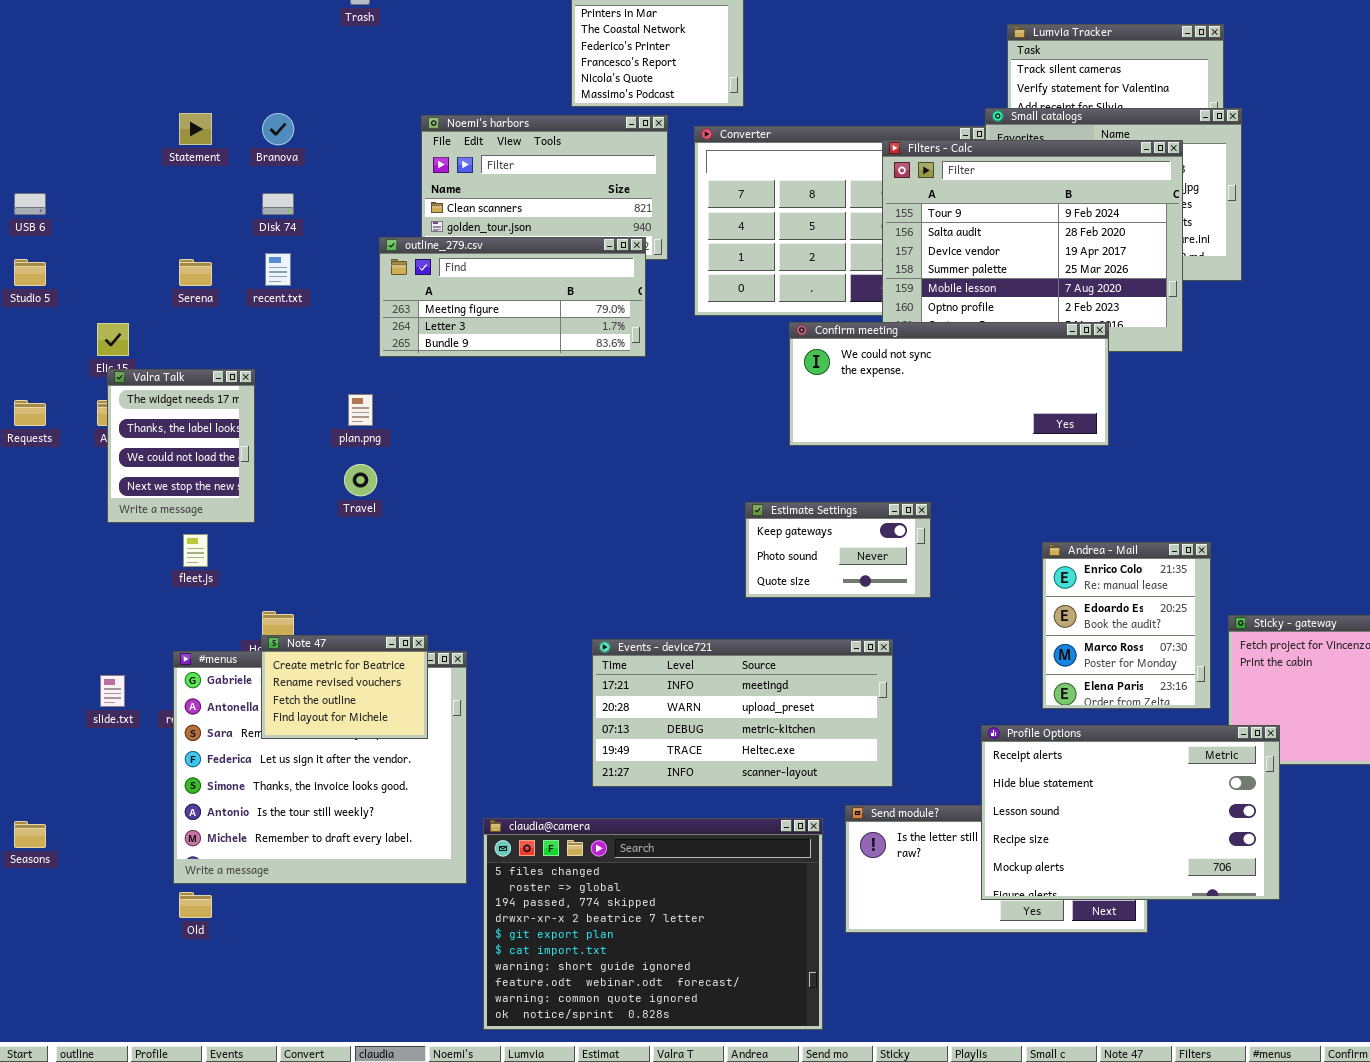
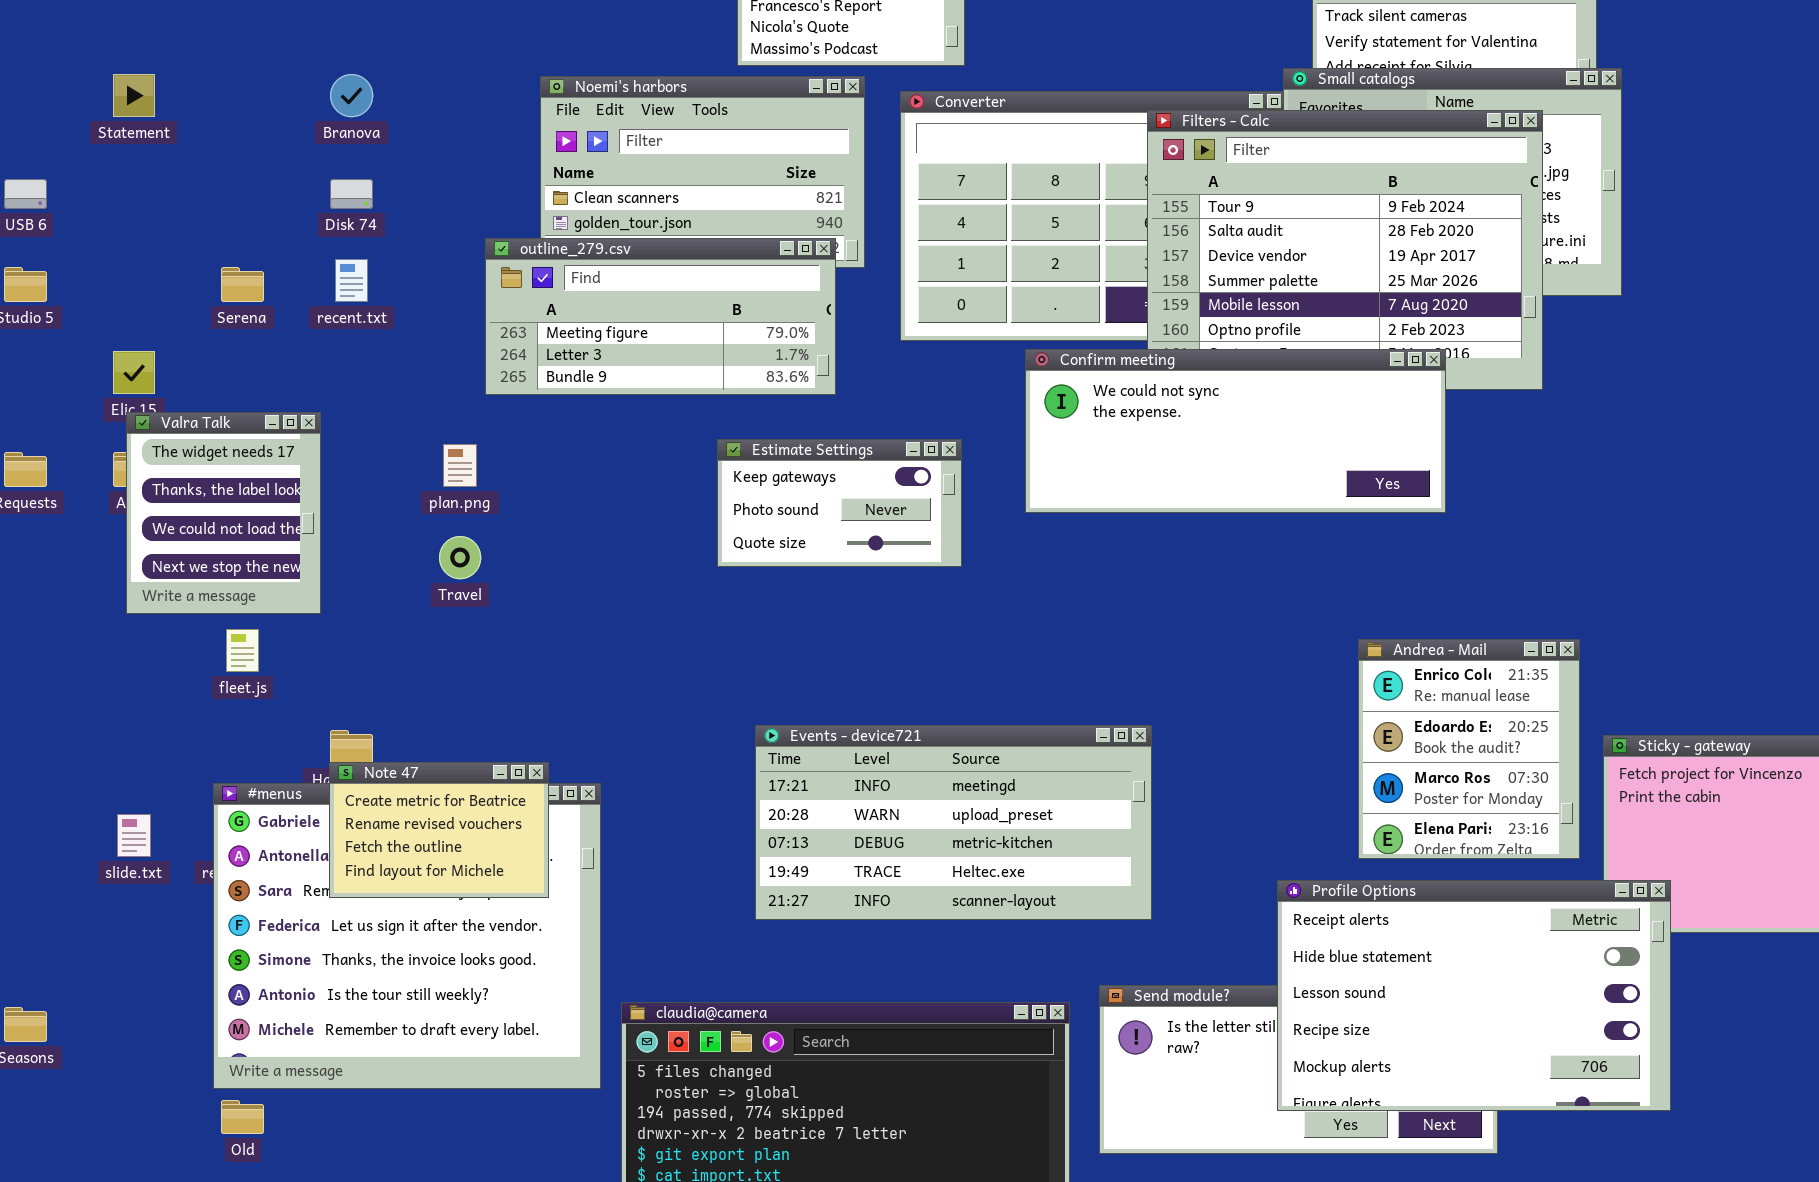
Statement: [179,113,212,145] -> [113,74,155,117], moved
Estimate Settings: [745,502,931,598] -> [717,439,962,567], moved
Events - device721: [592,639,893,787] -> [755,725,1152,920], moved

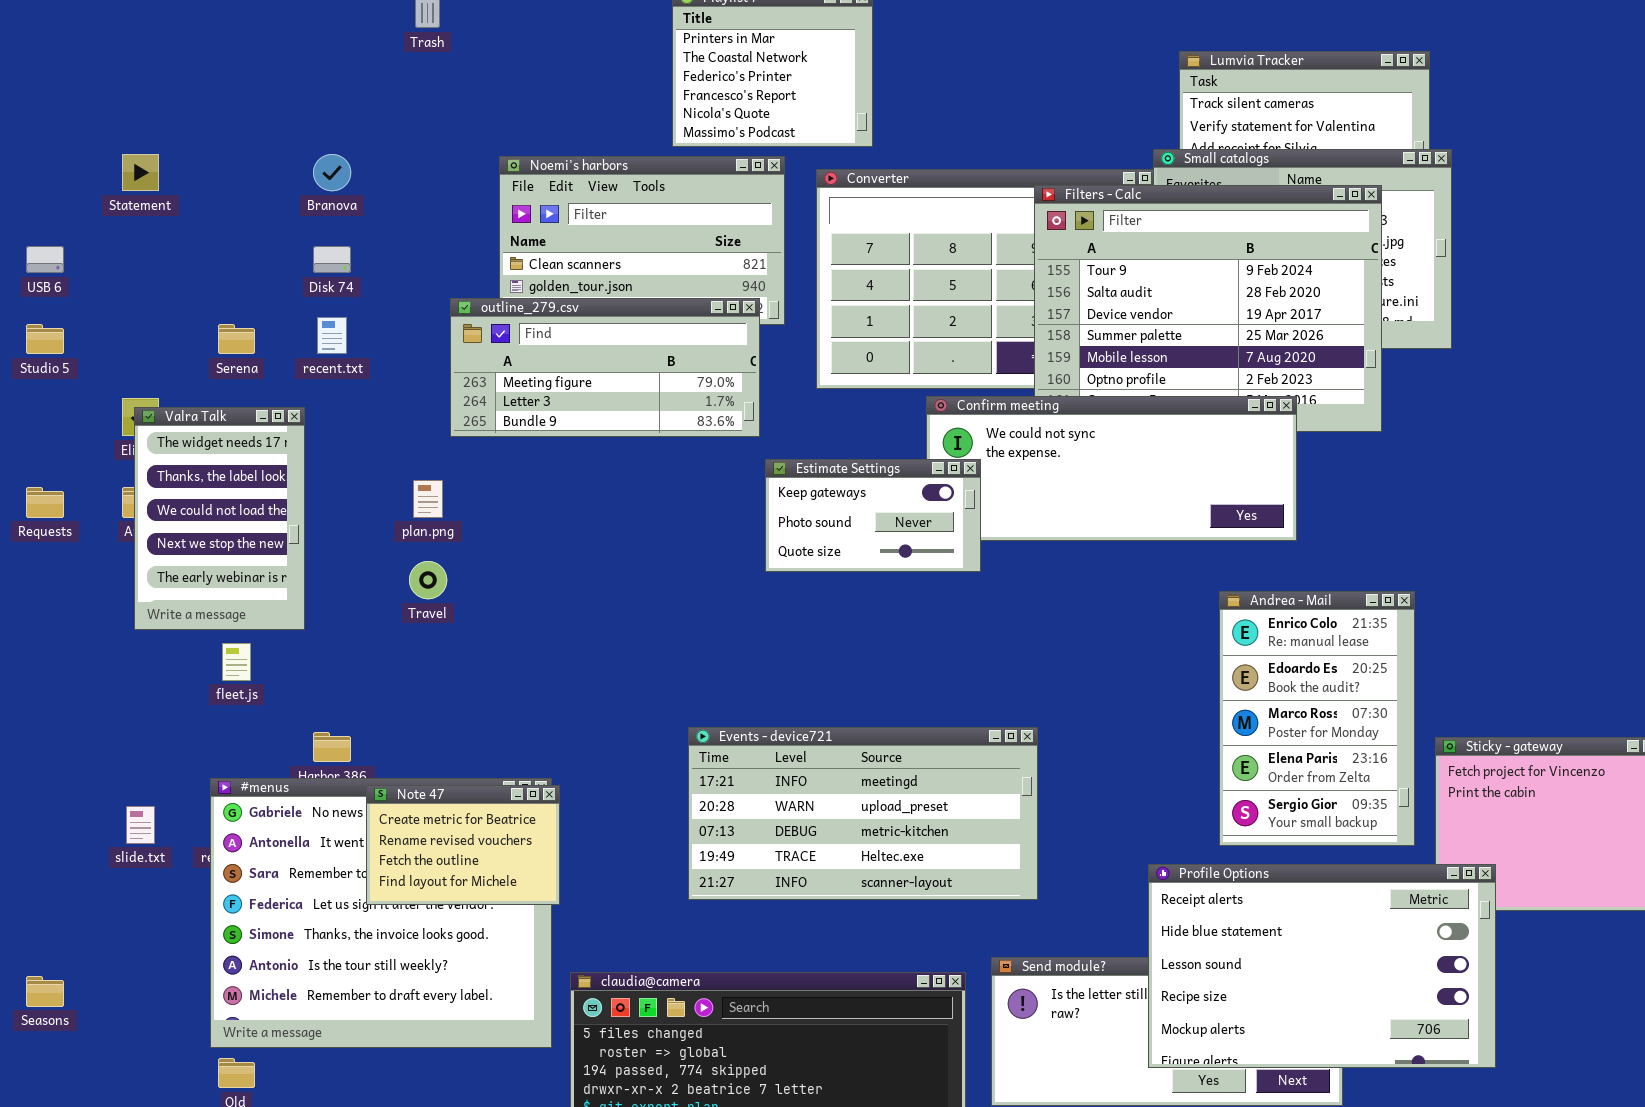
Valra Talk: [126,412,321,614] -> [134,407,305,630], resized
Estimate Settings: [717,439,962,567] -> [765,459,981,572], moved
Andrea - Mail: [1358,639,1580,859] -> [1219,591,1415,846], resized
Note 47: [329,762,549,898] -> [366,785,560,905], moved

